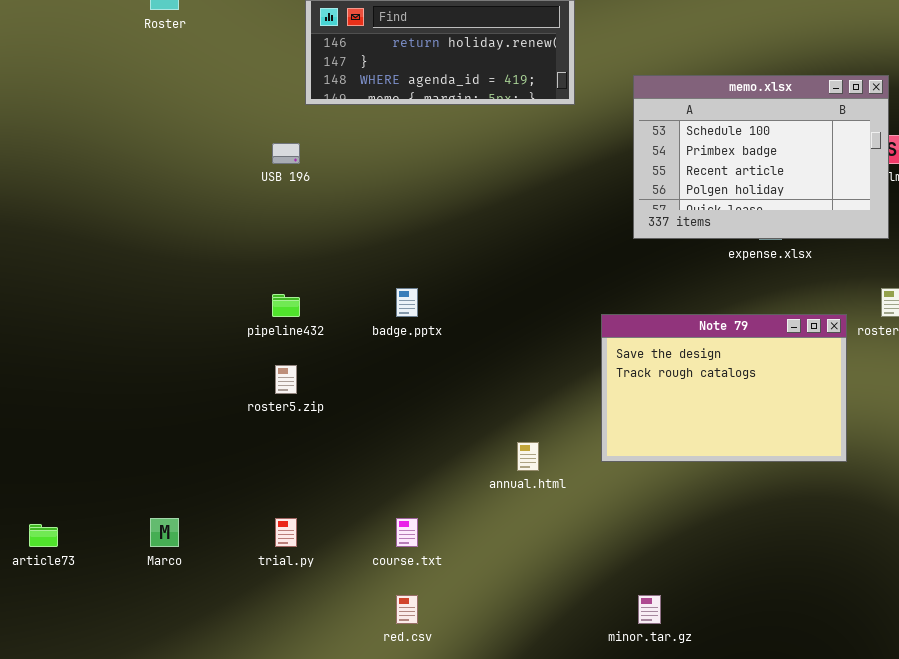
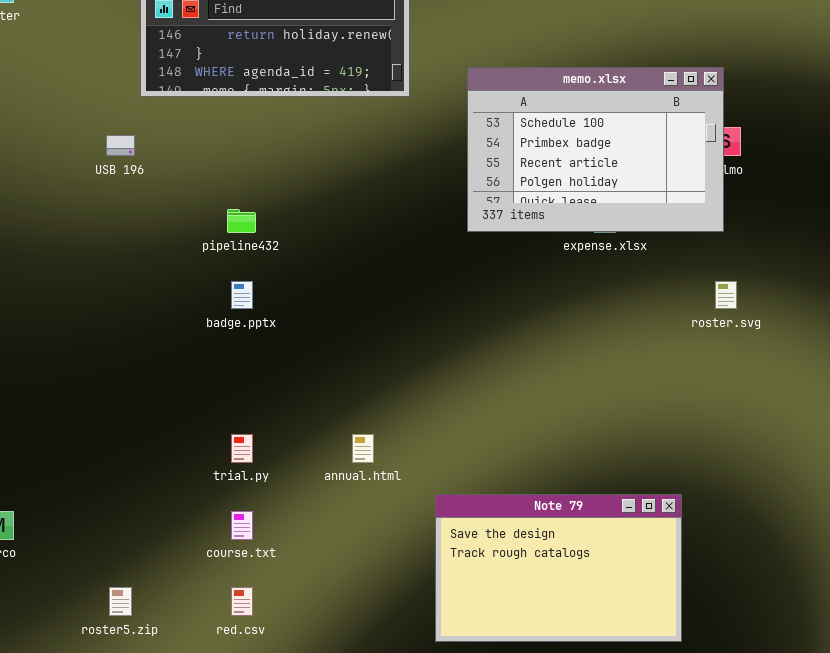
pipeline432: [272,294,300,317] -> [227,209,256,233], moved
Note 79: [601,314,847,462] -> [435,494,682,642], moved
roster5.zip: [275,365,297,394] -> [109,587,132,616], moved
trial.py: [275,518,297,547] -> [231,434,253,463], moved

